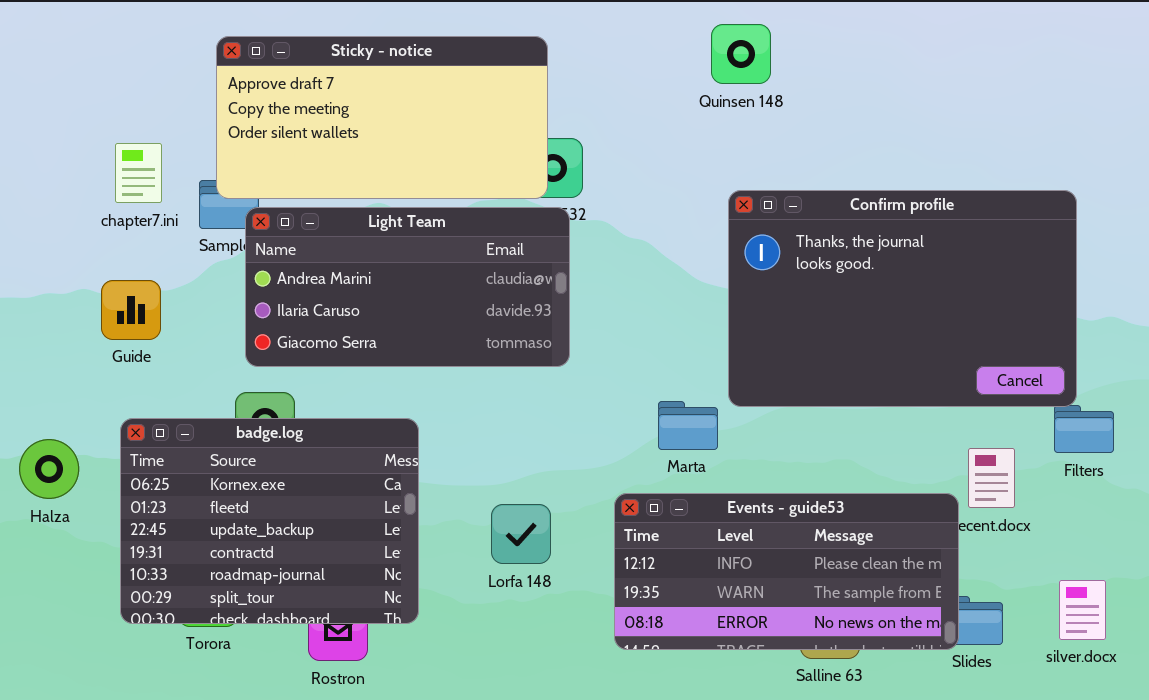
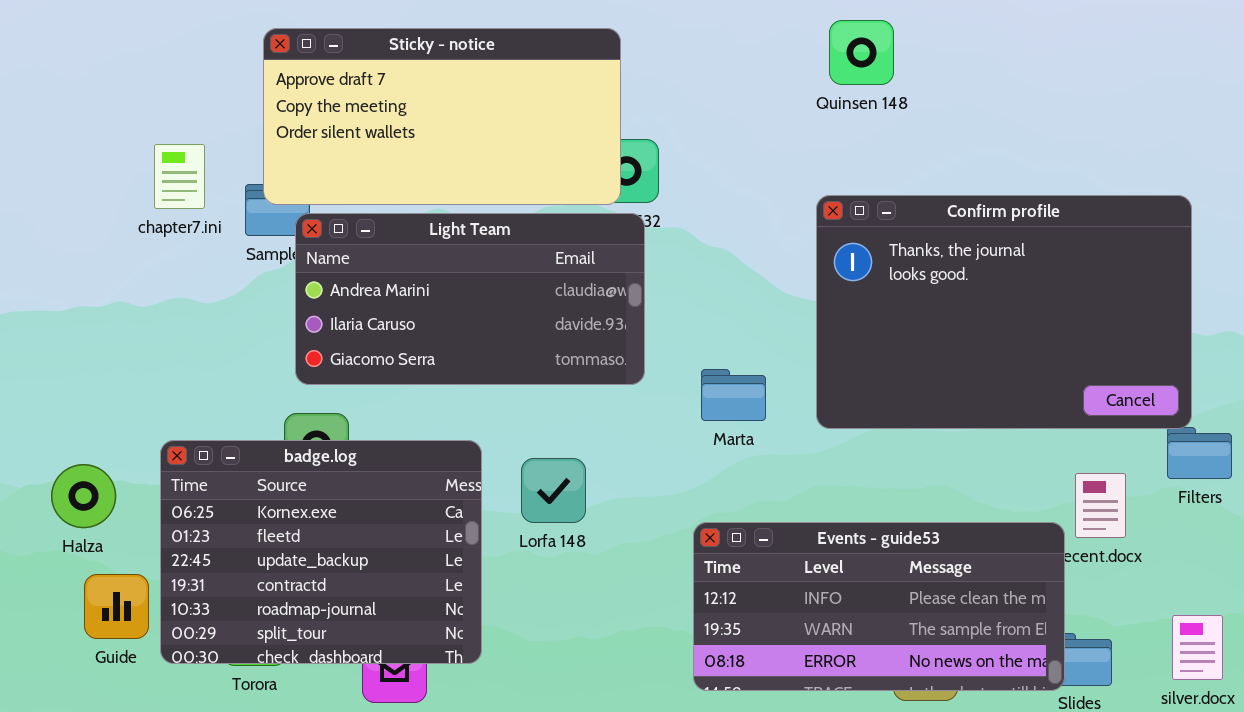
Quinsen 148: [711,24,771,84] -> [829,20,894,85], moved
Guide: [101,280,161,340] -> [84,574,149,639], moved
Marta: [658,401,718,450] -> [701,369,766,421], moved
Lorfa 148: [491,504,551,564] -> [521,458,586,523], moved

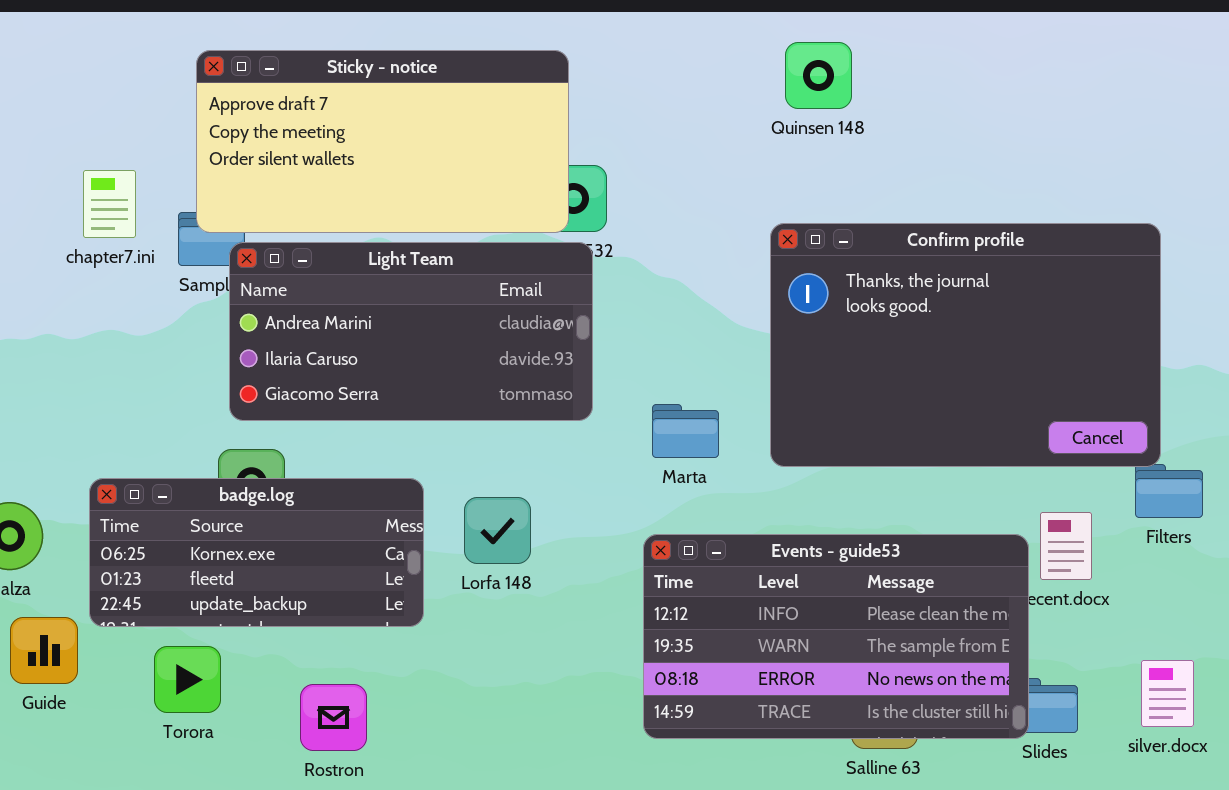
badge.log: [160,440,482,664] -> [89,478,424,627], resized
Events - guide53: [693,522,1065,691] -> [643,534,1029,739], resized

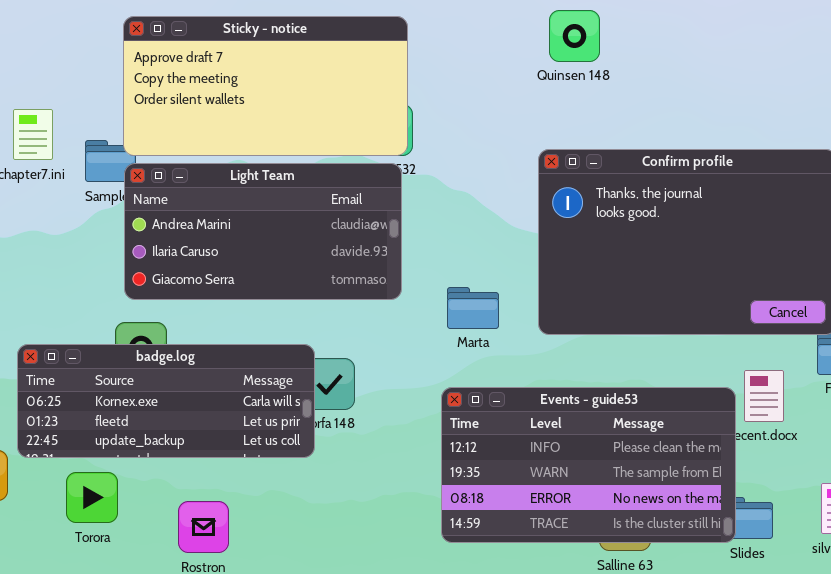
Sticky - notice: [196,50,569,233] -> [123,16,408,156], moved
badge.log: [89,478,424,627] -> [17,344,315,458], resized

